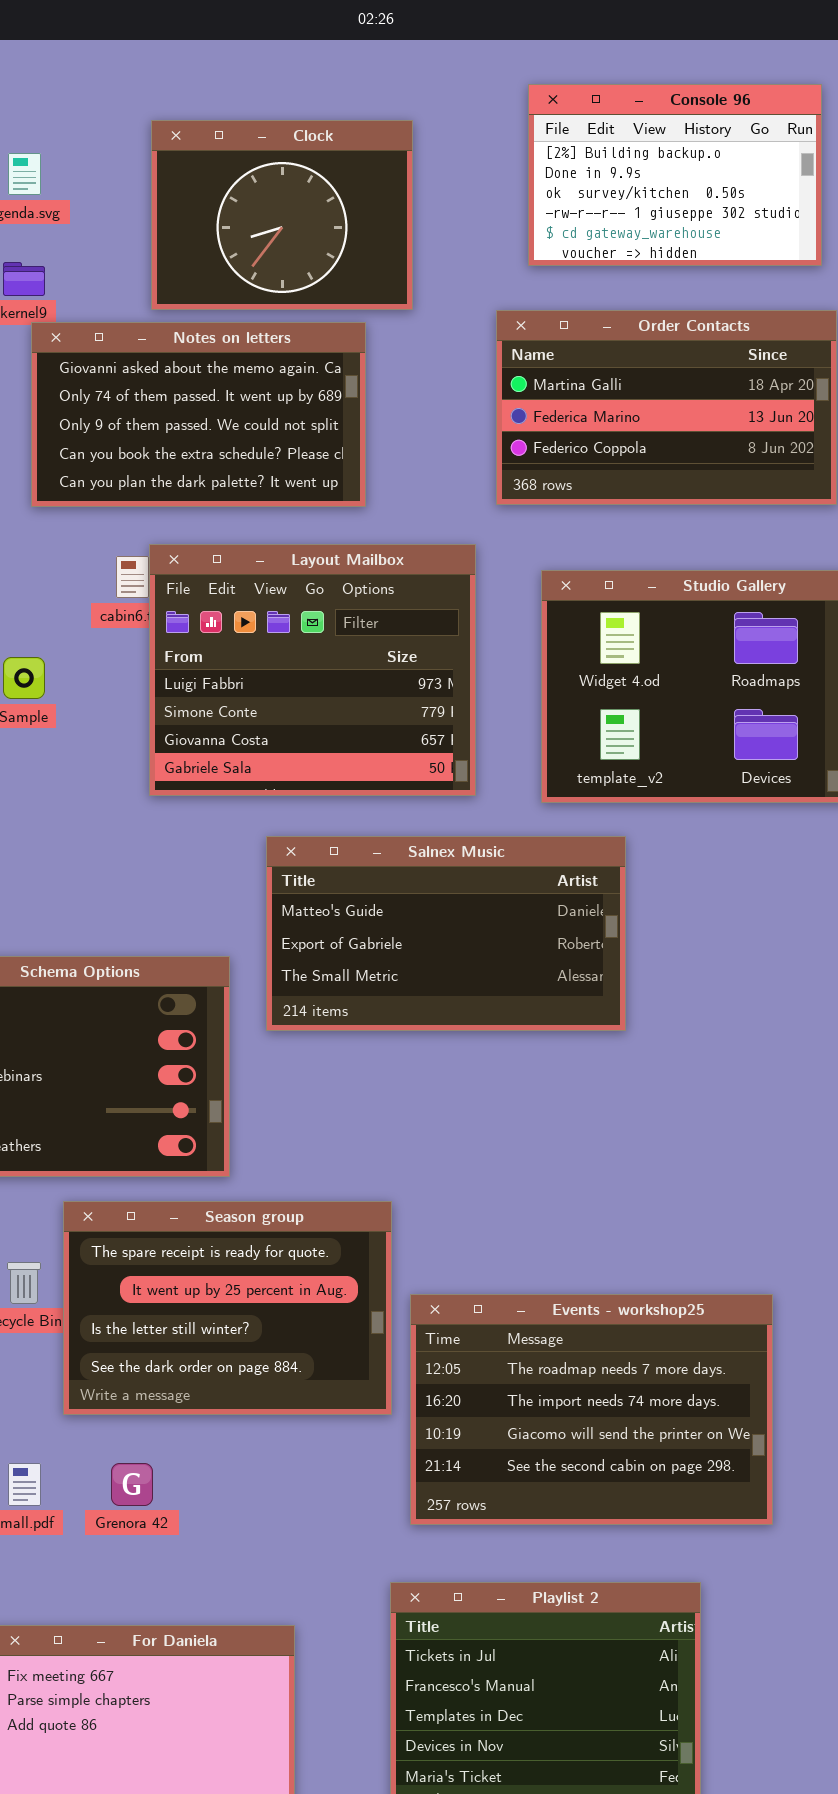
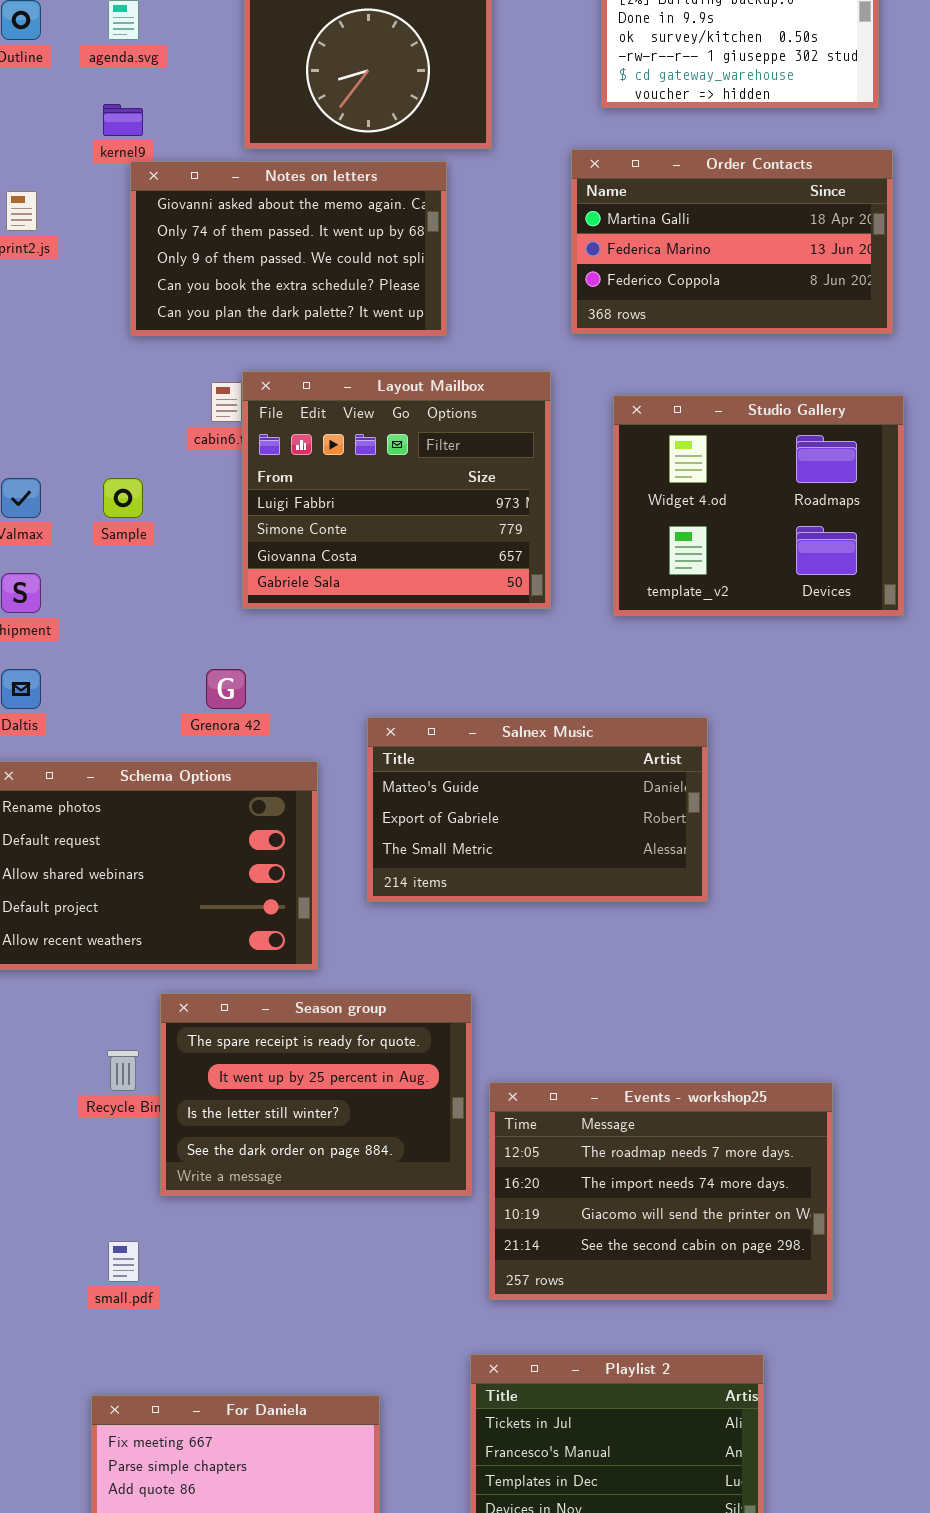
Salnex Music: [266,836,626,1031] -> [367,717,708,902], moved
Grenora 42: [111,1463,153,1506] -> [206,669,246,709], moved

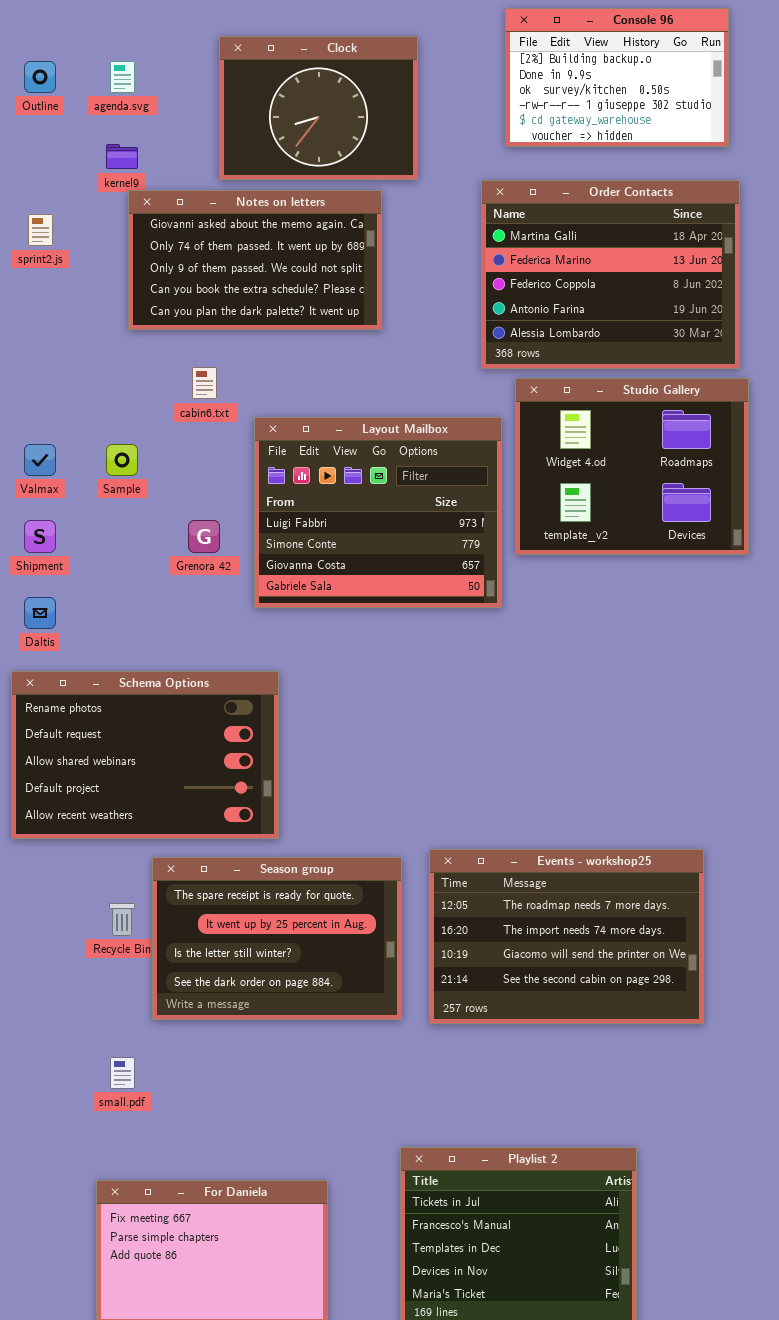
Order Contacts: [571,149,893,334] -> [481,180,740,369], resized
Layout Mailbox: [242,371,551,609] -> [254,417,502,608], moved
Grenora 42: [206,669,246,709] -> [188,520,220,553], moved
Salnex Music: [367,717,708,902] -> none, closed
Events - workshop25: [489,1082,833,1300] -> [429,849,704,1024], moved

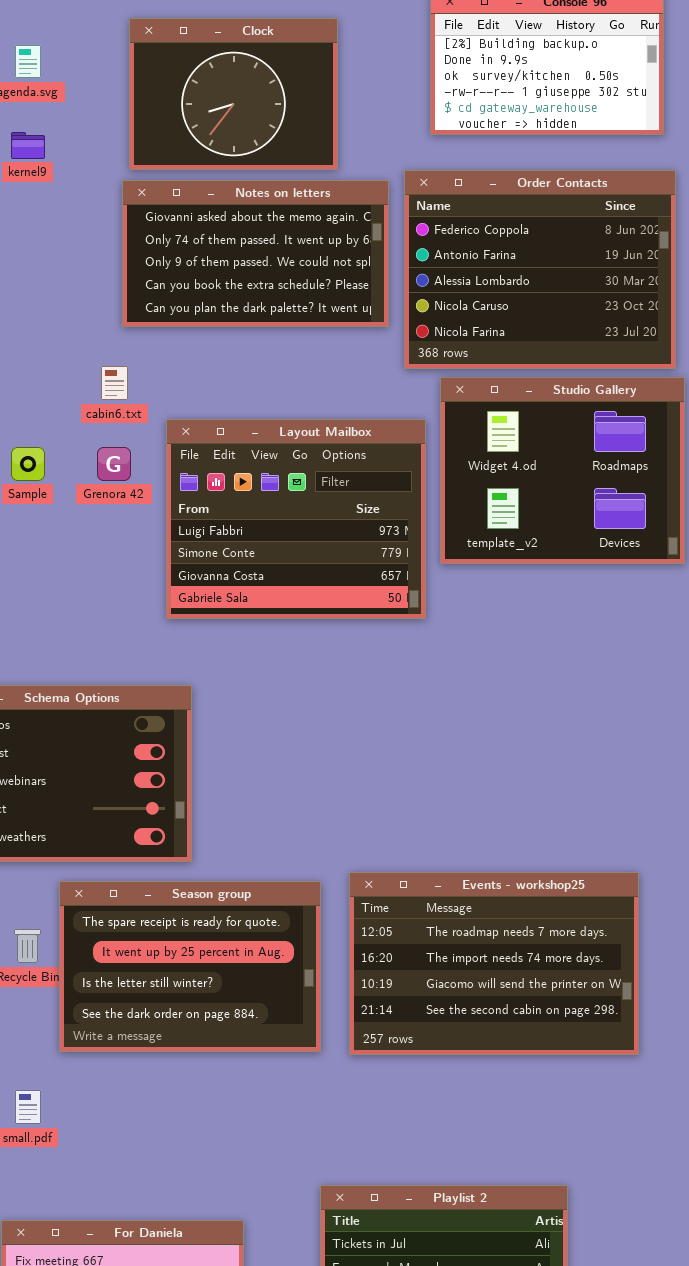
Order Contacts: [481,180,740,369] -> [404,170,676,369], scrolled down 2 rows
Notes on letters: [128,190,382,330] -> [122,180,389,327], moved
Grenora 42: [188,520,220,553] -> [97,447,131,481], moved

